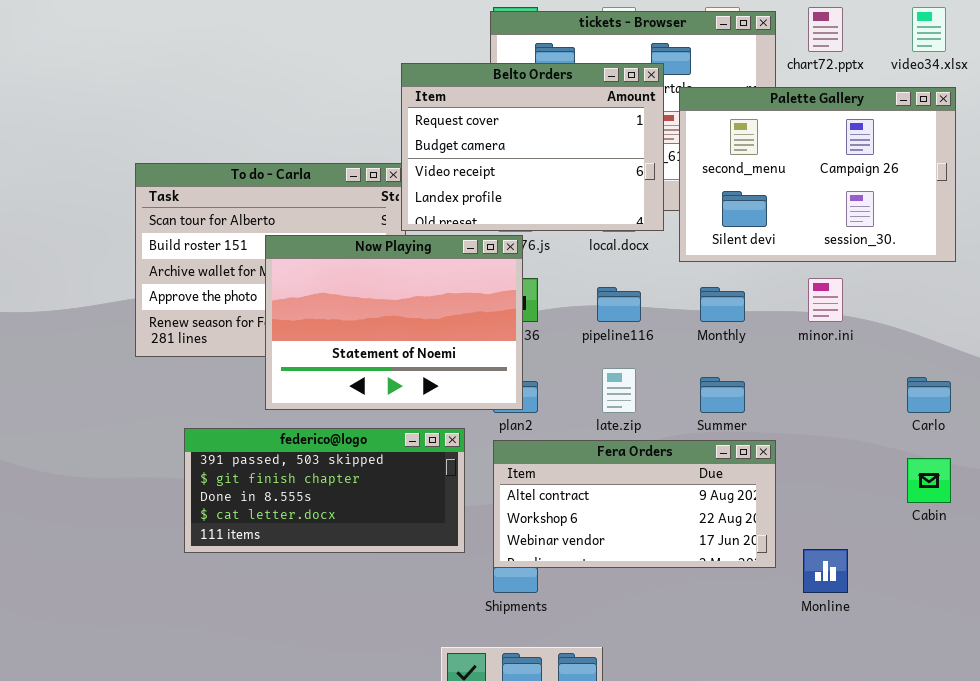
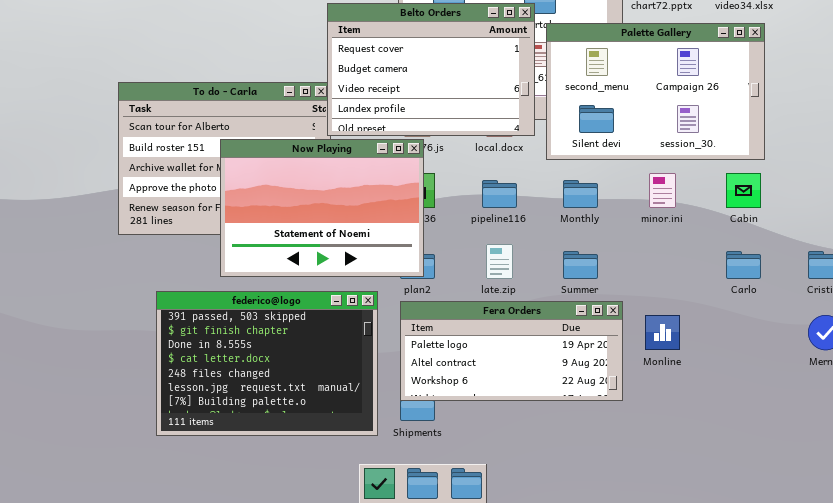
federico@logo: [184,428,465,553] -> [156,291,378,436], resized
Fera Orders: [493,440,776,568] -> [400,301,623,401], scrolled up 1 row
Cabin: [907,458,951,503] -> [726,173,761,208], moved
Monline: [803,549,848,593] -> [645,315,680,350], moved

